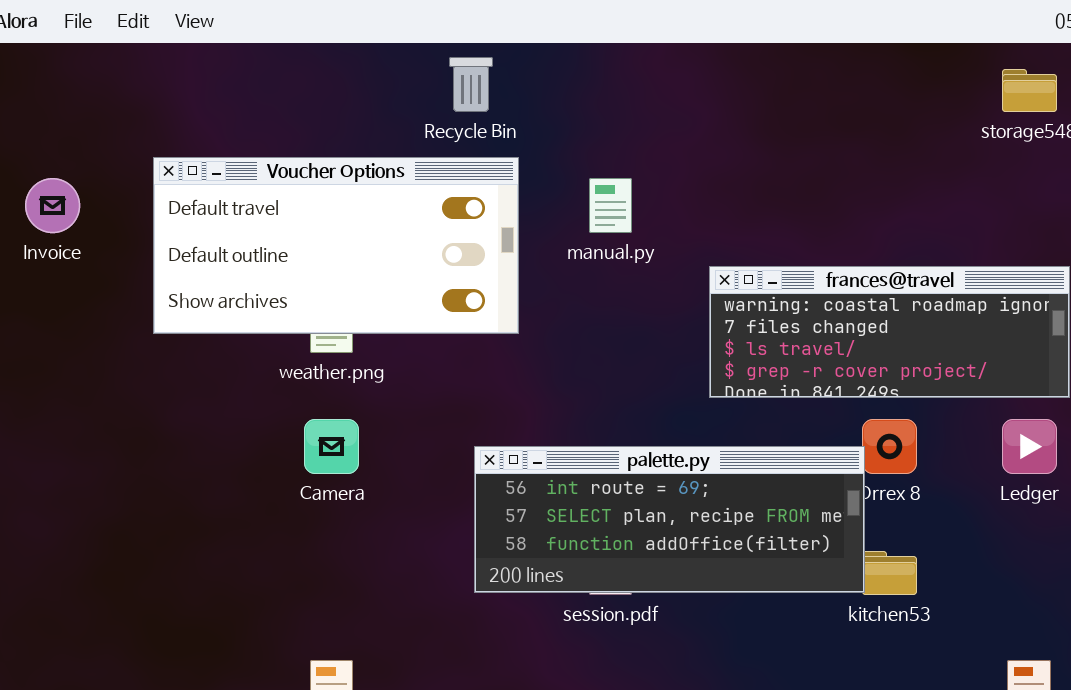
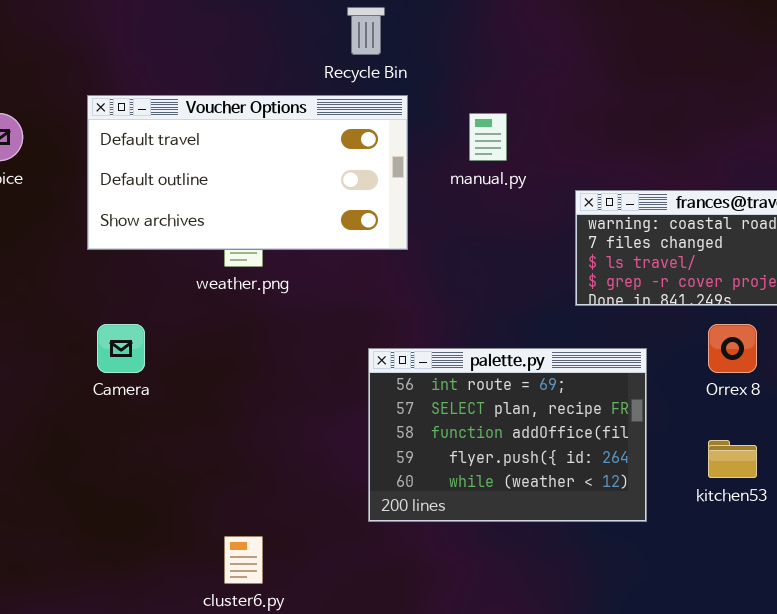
Camera: [304,419,359,474] -> [97,324,145,373], moved
palette.py: [474,446,865,593] -> [368,348,647,522], resized

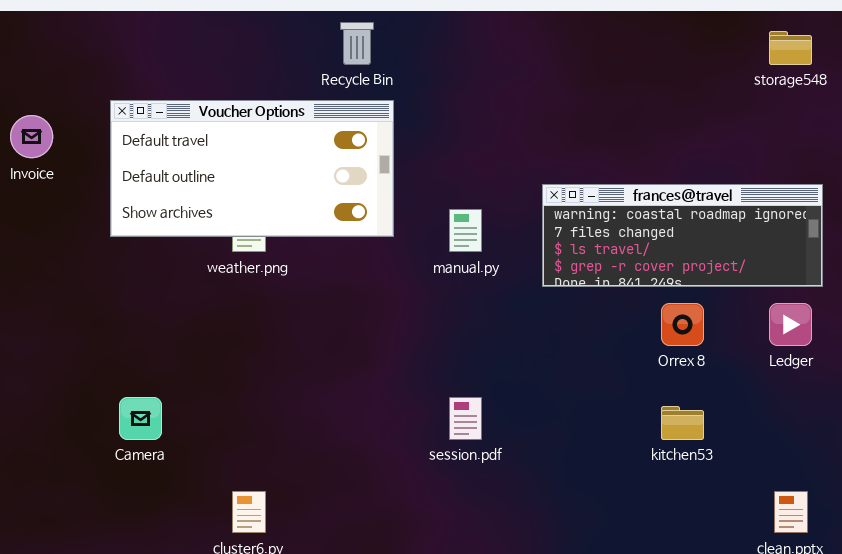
manual.py: [469,113,507,161] -> [449,209,482,252], moved
Camera: [97,324,145,373] -> [119,397,162,440], moved
palette.py: [368,348,647,522] -> none, closed

